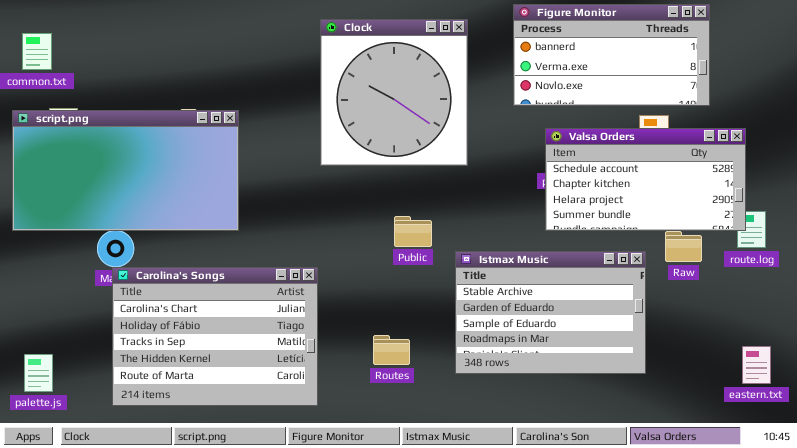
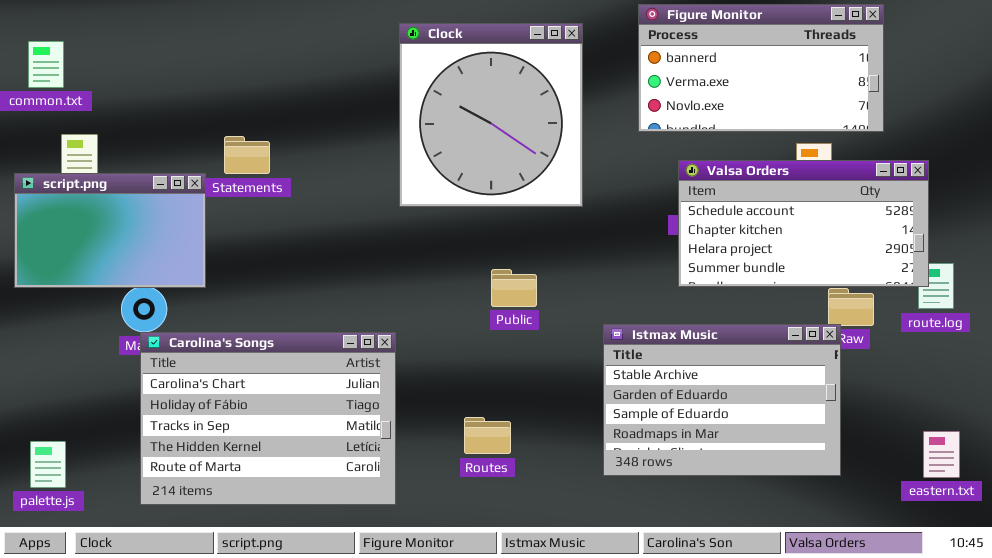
script.png: [12,110,239,231] -> [14,173,206,288], resized
Istmax Music: [455,251,646,374] -> [603,324,841,476], moved

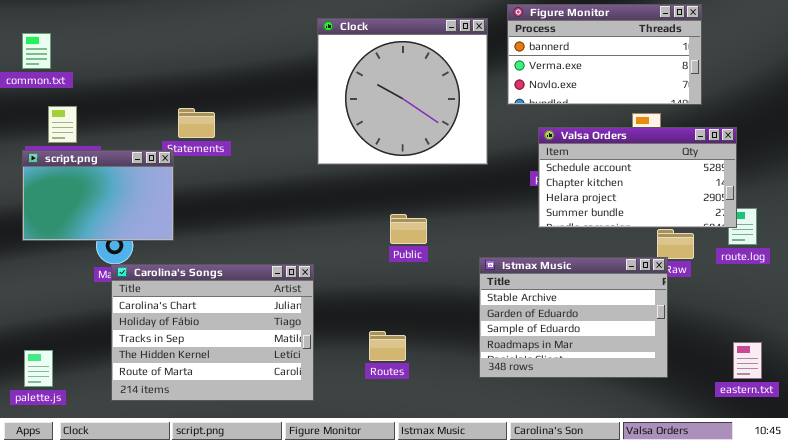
Clock: [399,23,583,207] -> [317,18,488,165], resized
script.png: [14,173,206,288] -> [22,150,174,241], moved

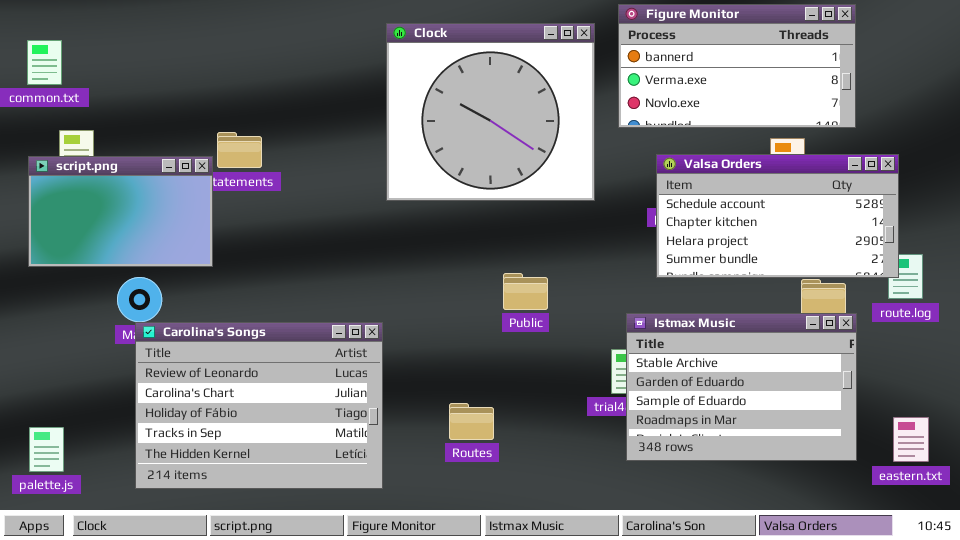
script.png: [22,150,174,241] -> [28,156,213,267], moved
Public: [390,214,427,244] -> [503,273,548,310], moved
Istmax Music: [479,257,668,378] -> [626,313,857,461], moved
Carolina's Songs: [111,264,314,401] -> [135,322,383,489], scrolled up 1 row

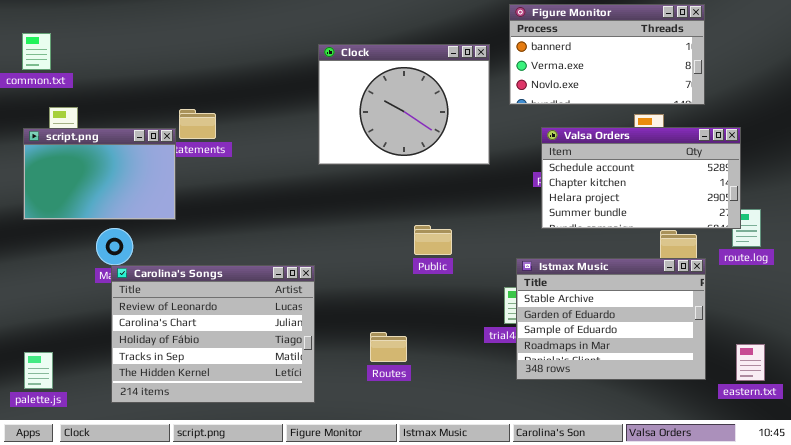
Clock: [386,23,595,201] -> [318,44,490,165], resized

